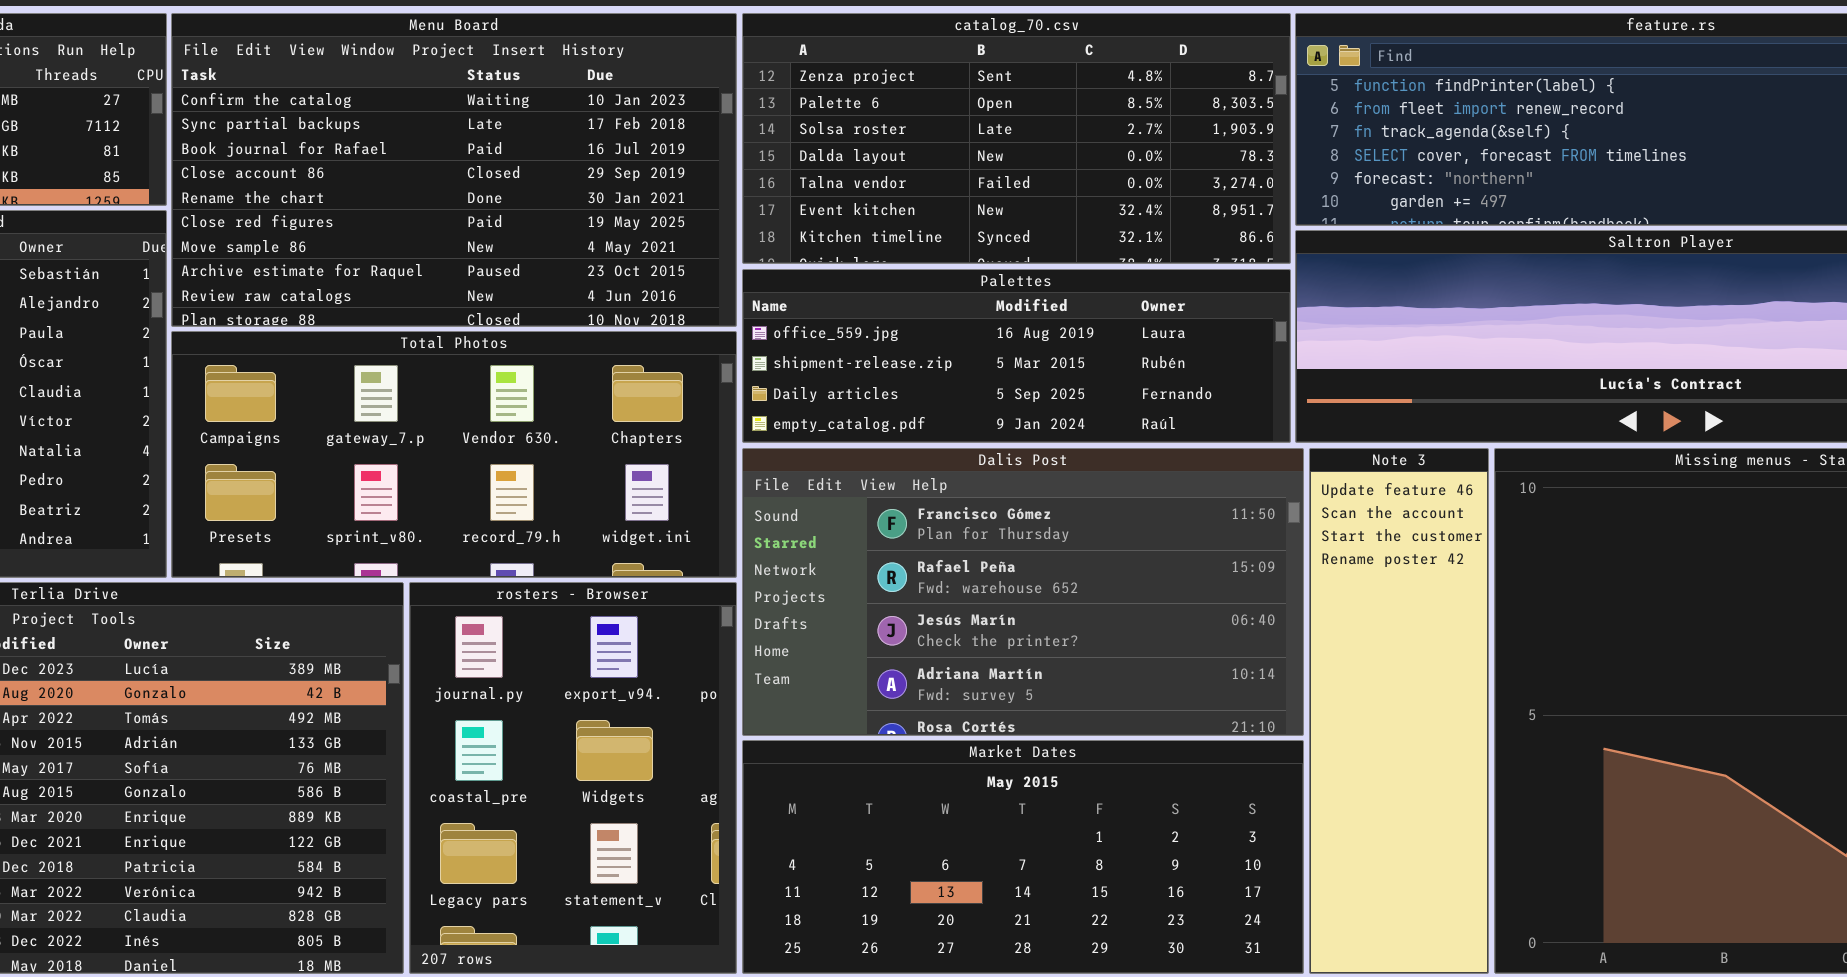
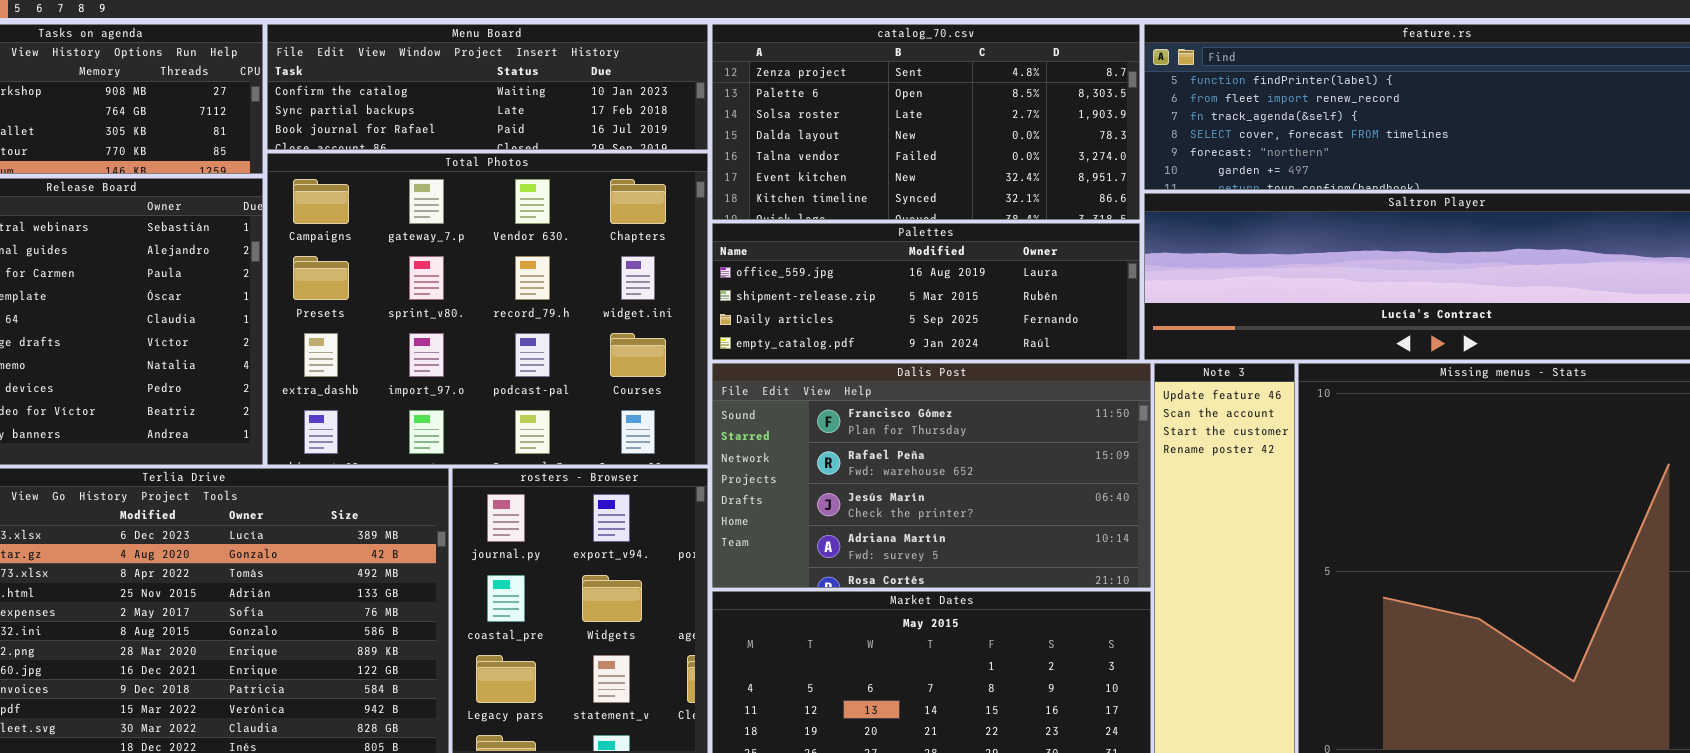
Menu Board: [171,13,737,327] -> [267,24,708,150], resized
Total Photos: [171,331,737,578] -> [267,153,708,465], resized

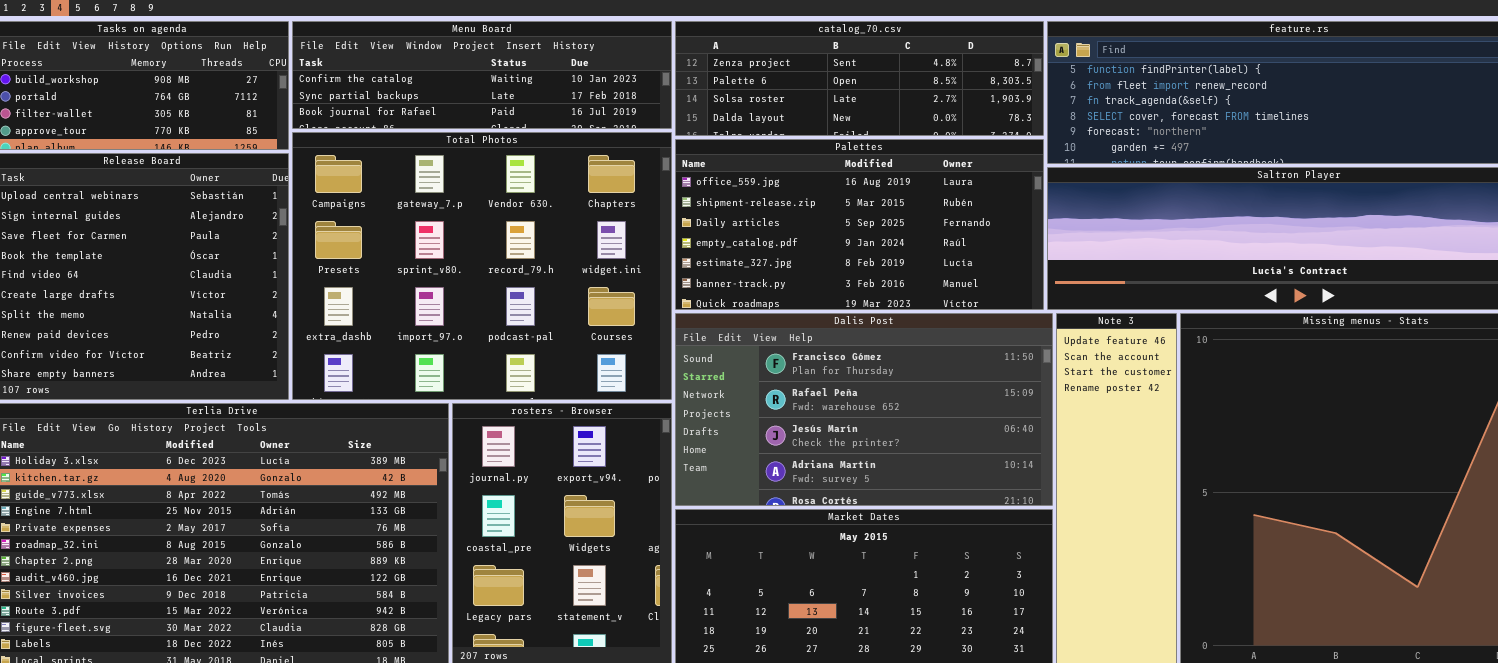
catalog_70.csv: [712,24,1140,220] -> [675,21,1044,136], resized
Palettes: [712,223,1140,360] -> [675,139,1044,310], resized

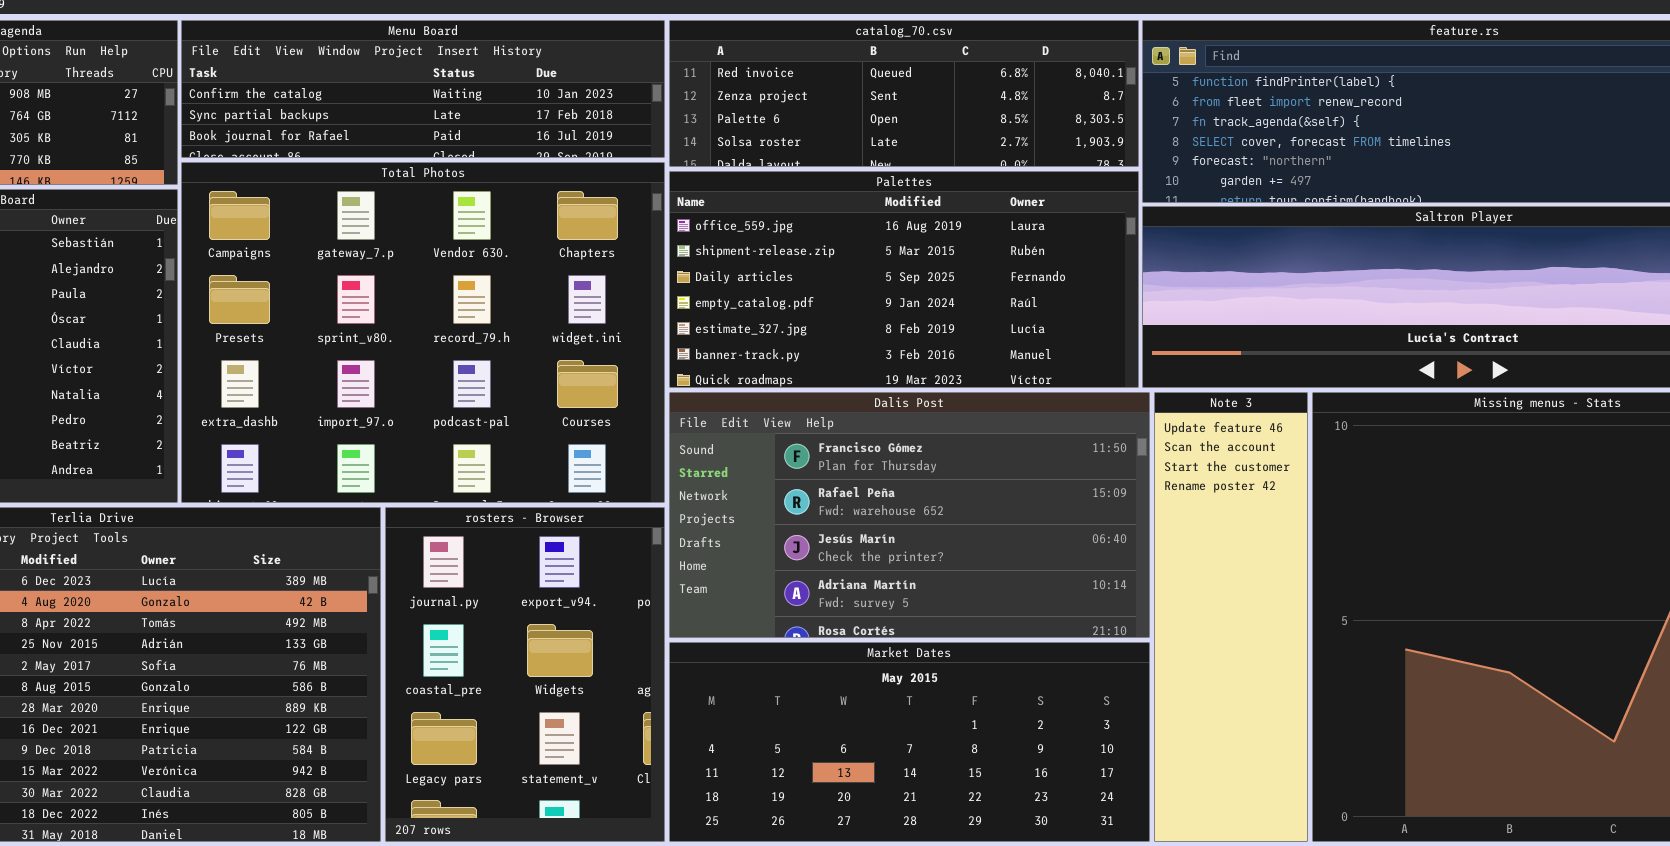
catalog_70.csv: [675,21,1044,136] -> [669,20,1139,167], scrolled up 1 row

